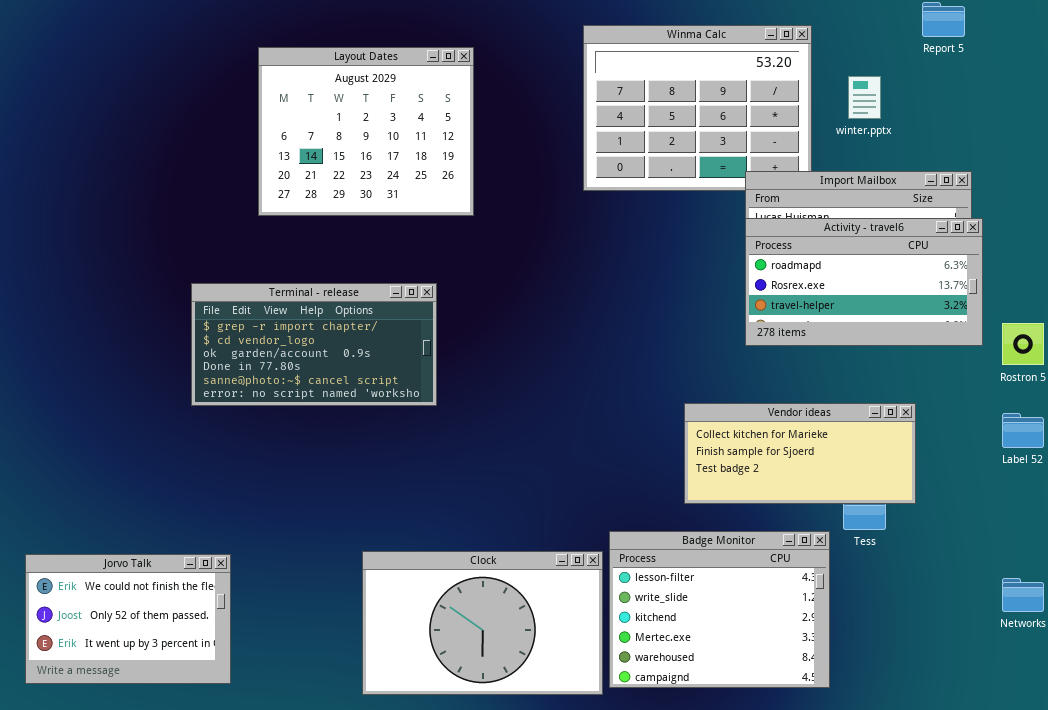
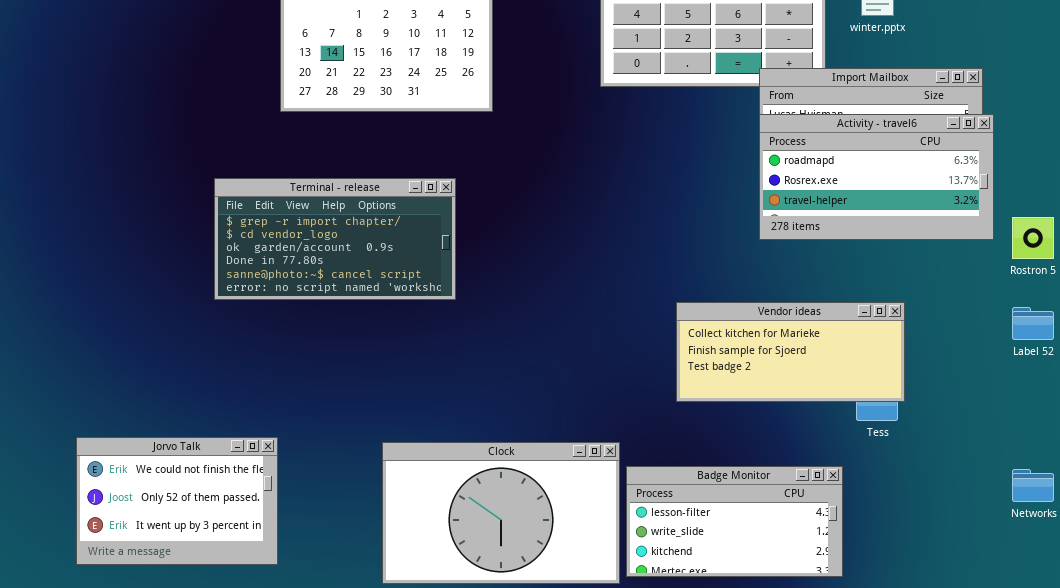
Vendor ideas: [684,403,916,504] -> [676,302,905,402], moved
Badge Monitor: [609,531,830,688] -> [626,466,843,577], resized
Jorvo Talk: [25,554,231,684] -> [76,437,278,565], moved

